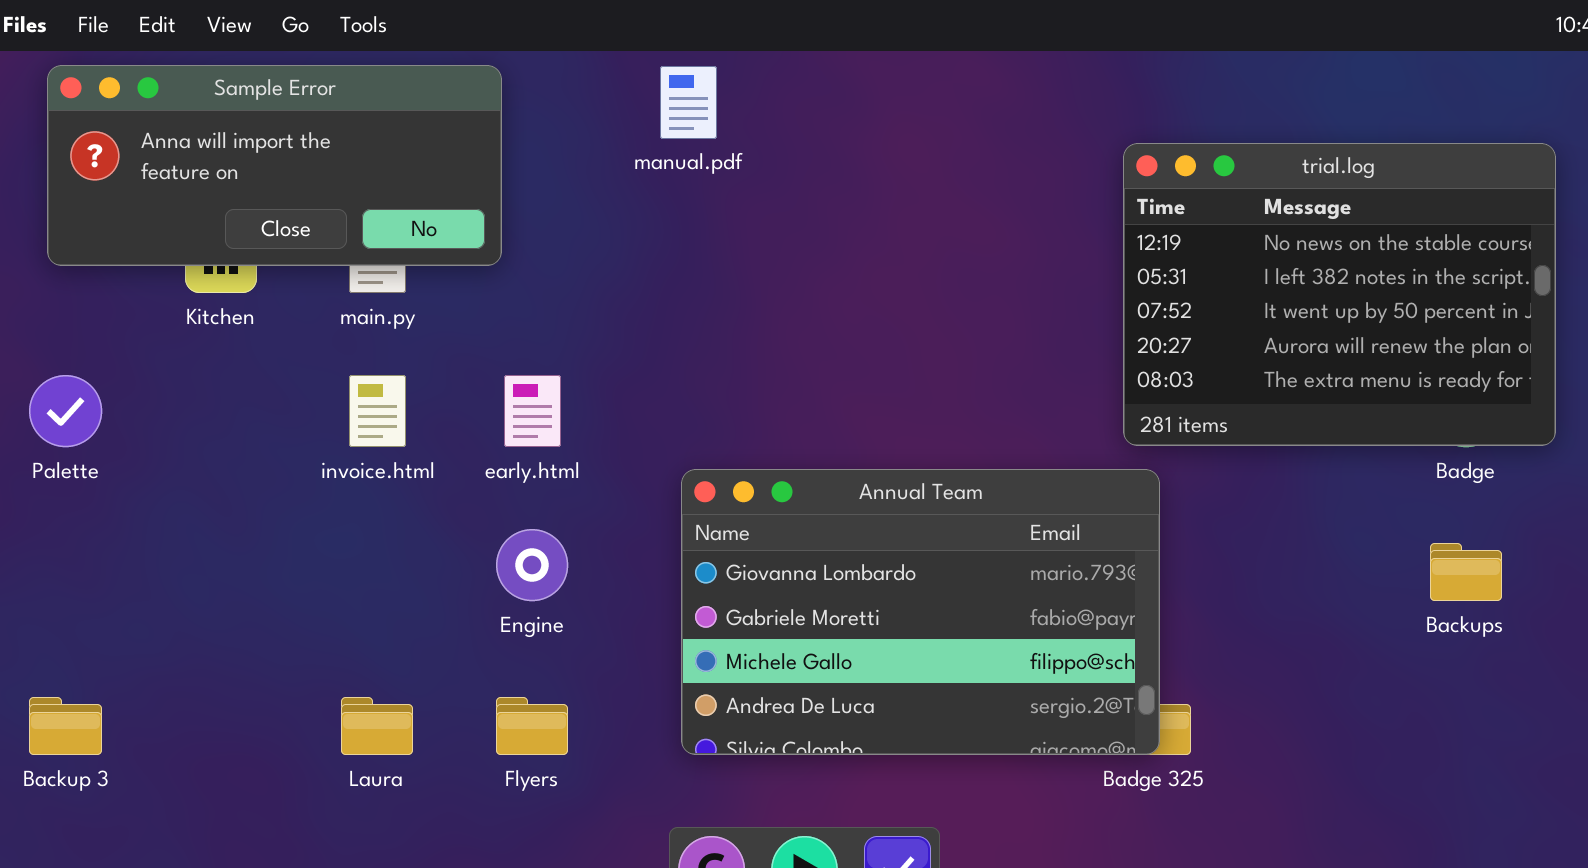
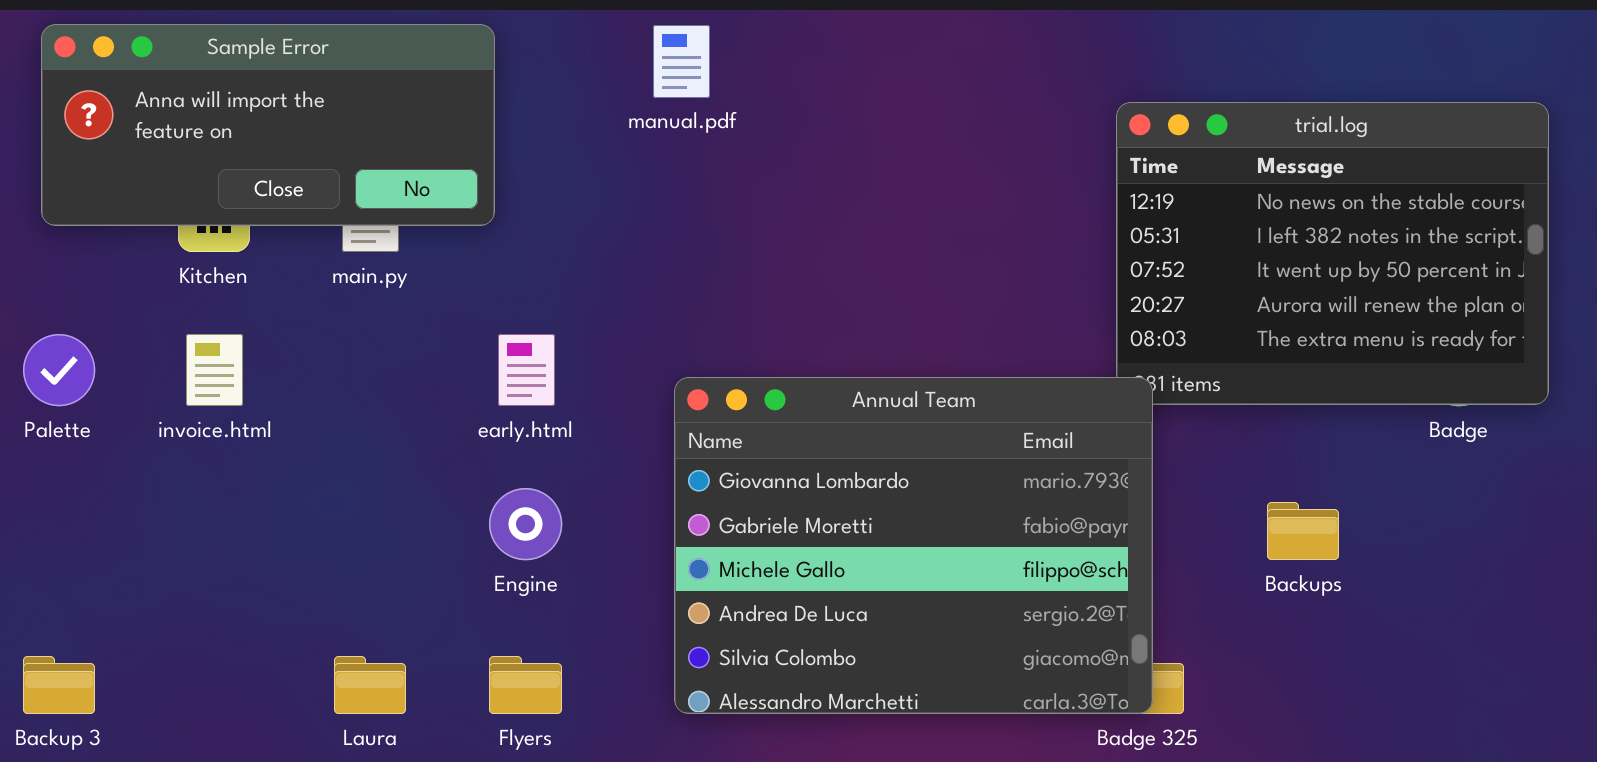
invoice.html: [349,375,406,447] -> [186,334,243,406], moved
Annual Team: [681,469,1160,755] -> [674,377,1153,714], resized
Backups: [1430,543,1502,601] -> [1267,502,1339,560], moved

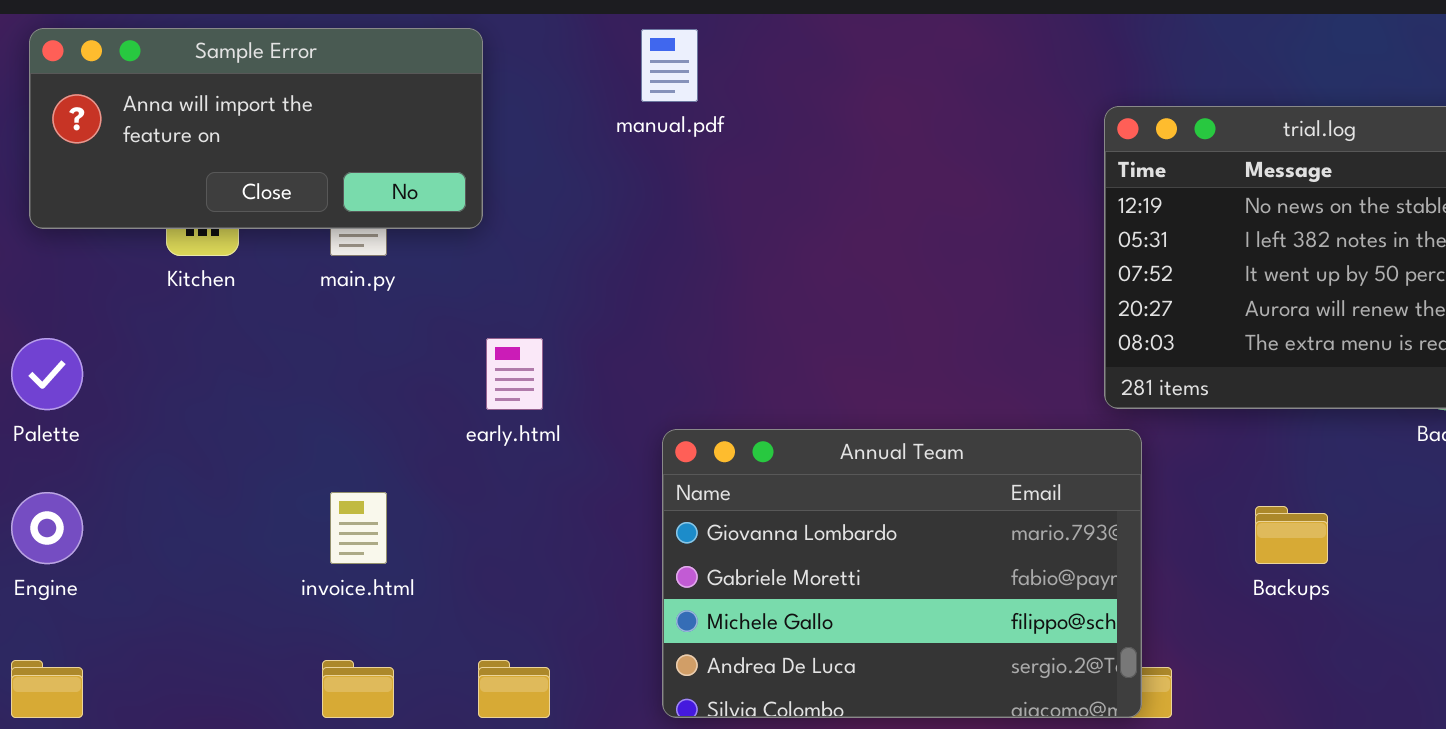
invoice.html: [186,334,243,406] -> [330,492,387,564], moved
Annual Team: [674,377,1153,714] -> [662,429,1142,718], resized
Engine: [489,488,562,560] -> [11,492,83,564], moved

